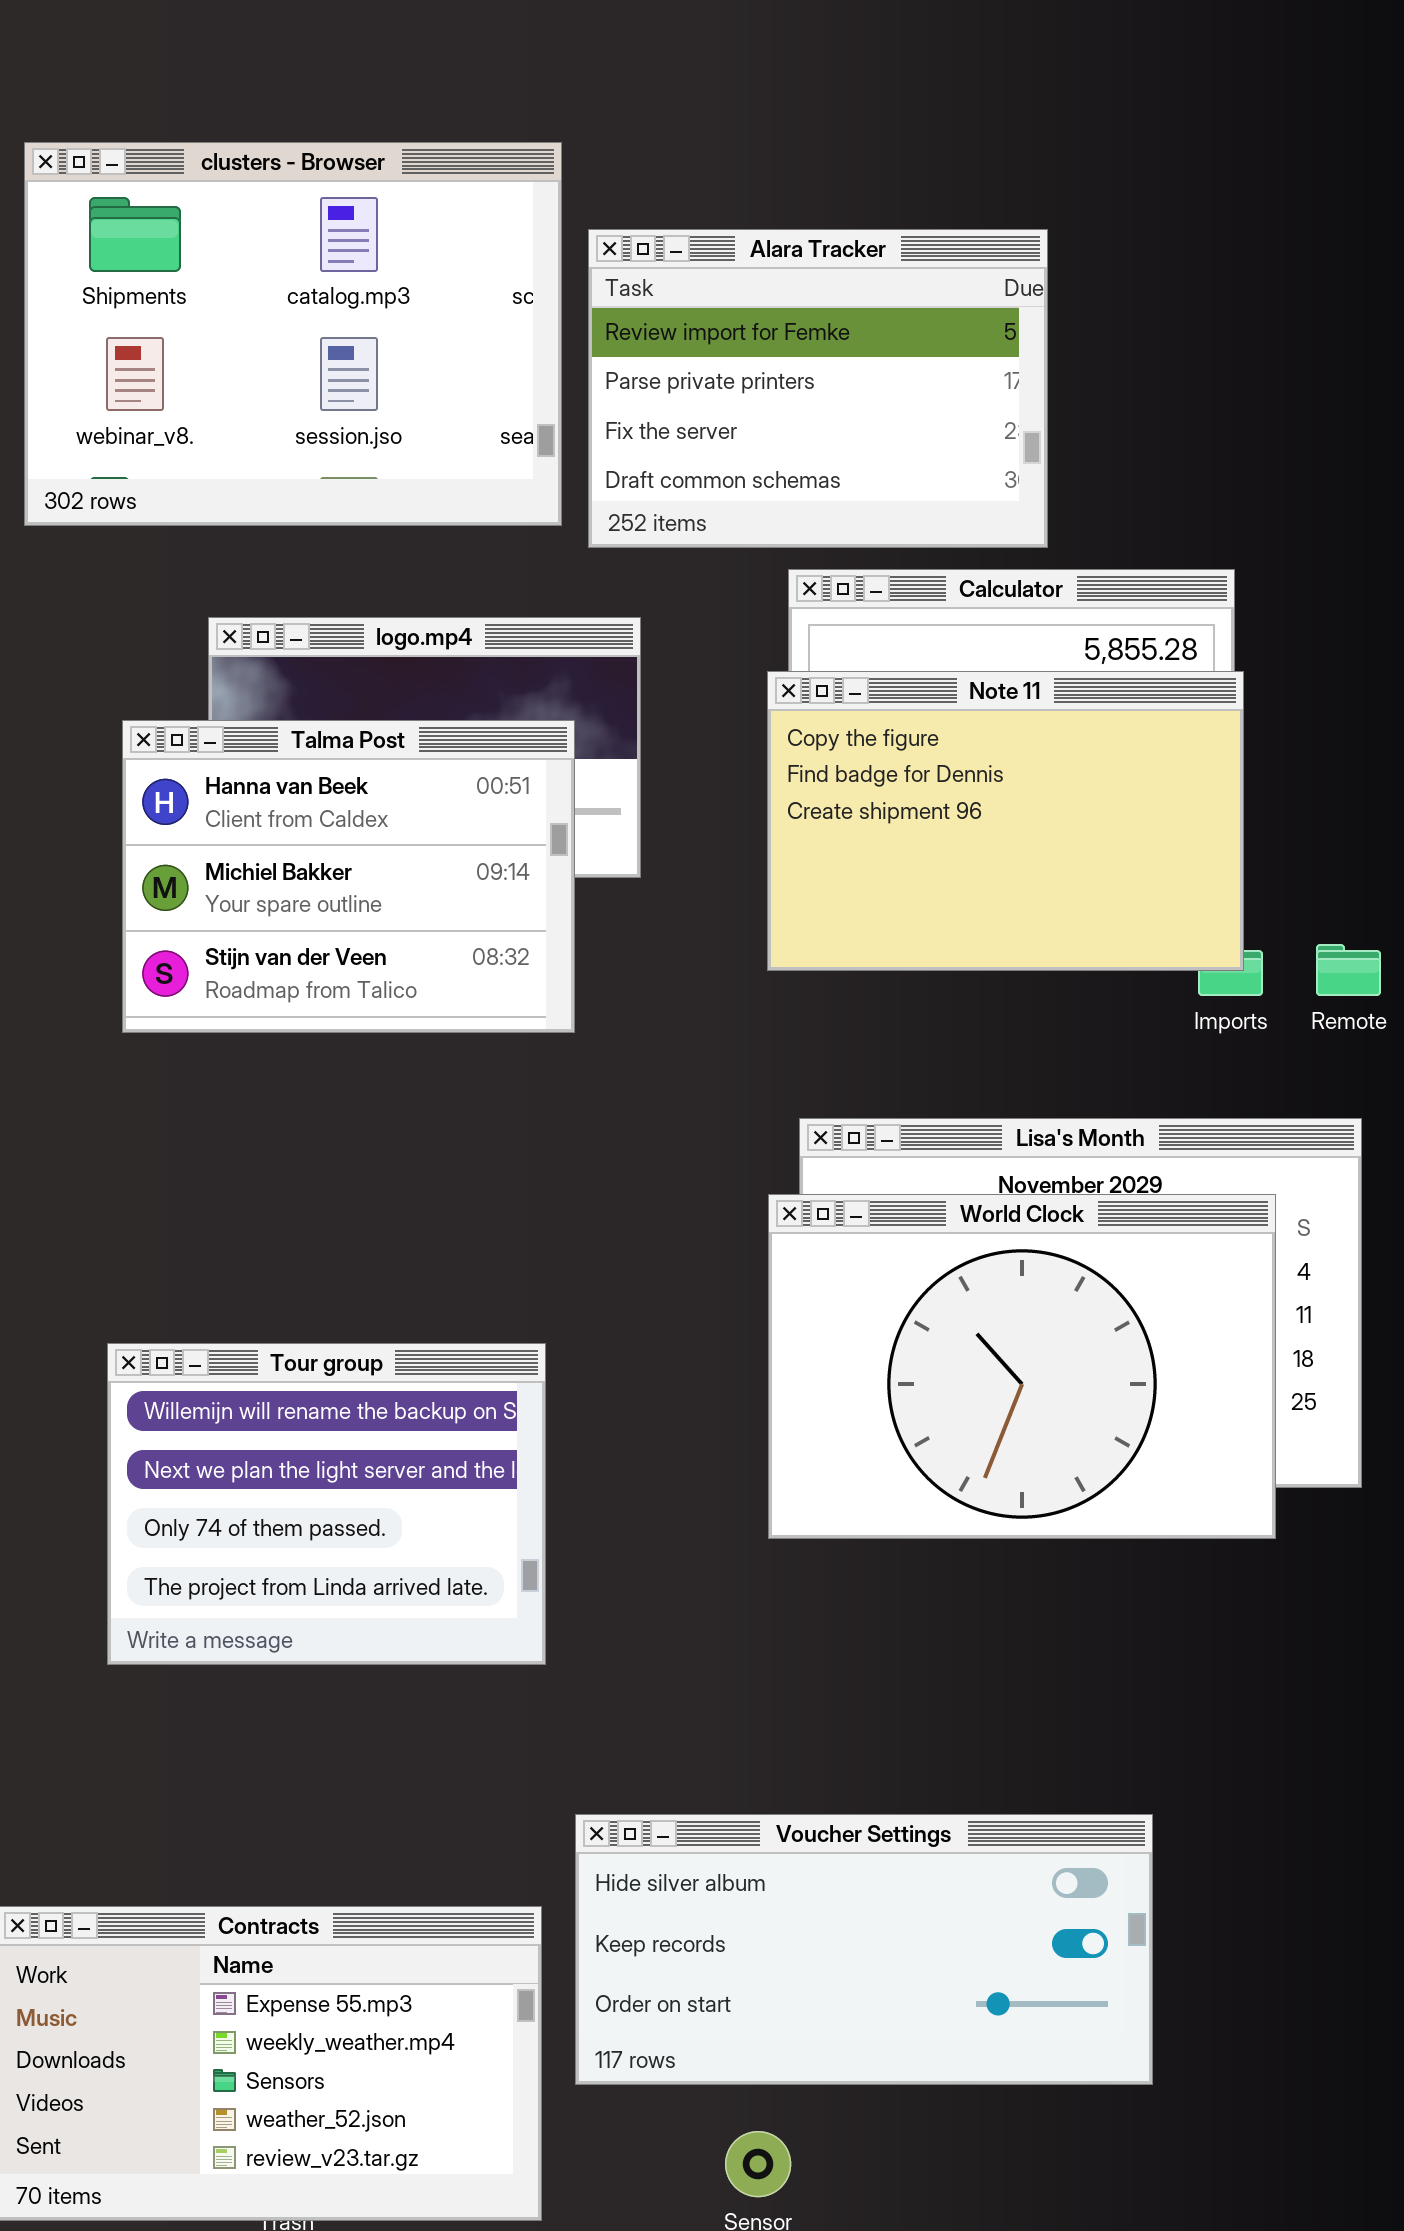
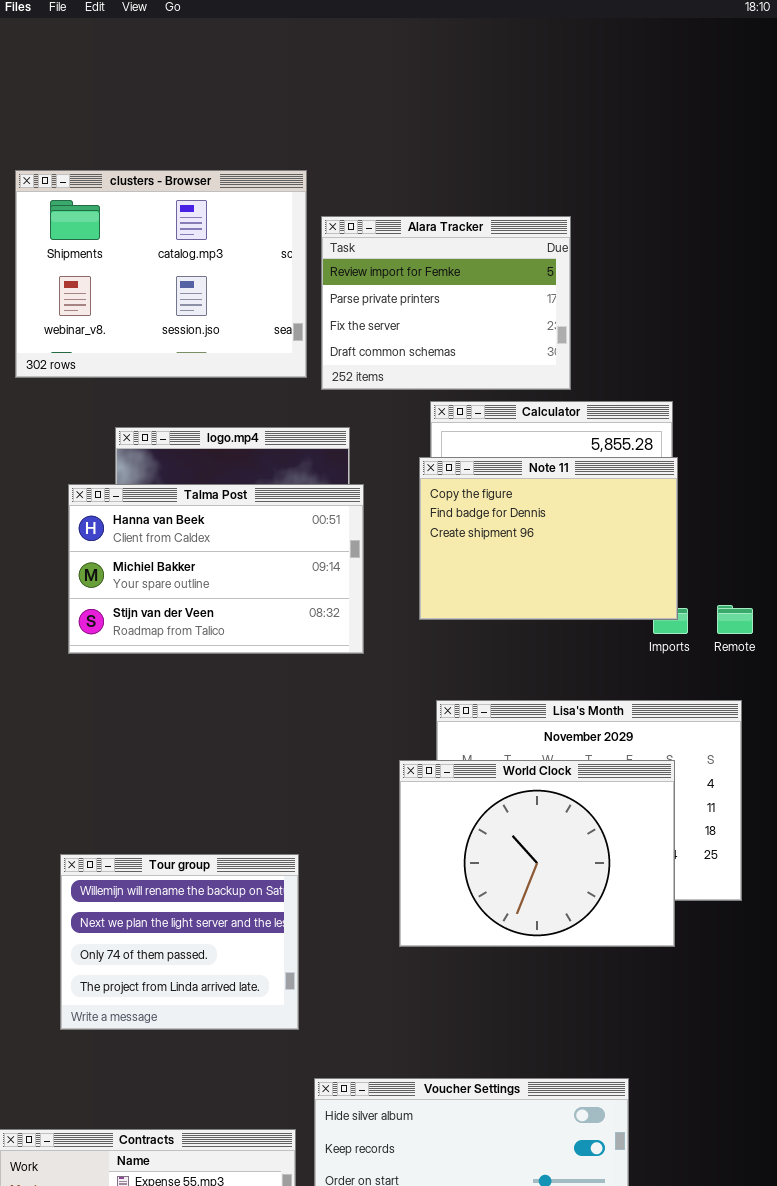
Talma Post: [122,720,575,1033] -> [68,484,364,654], resized
World Clock: [768,1194,1276,1539] -> [399,760,675,947], moved
Tour group: [107,1343,546,1665] -> [60,854,299,1030], moved

